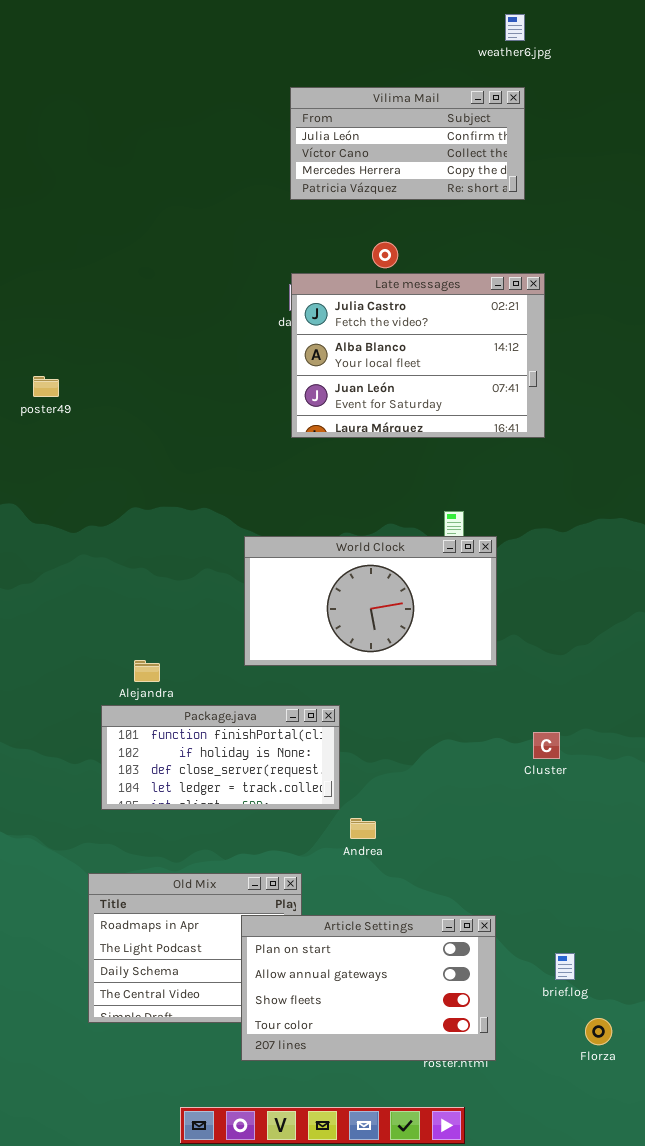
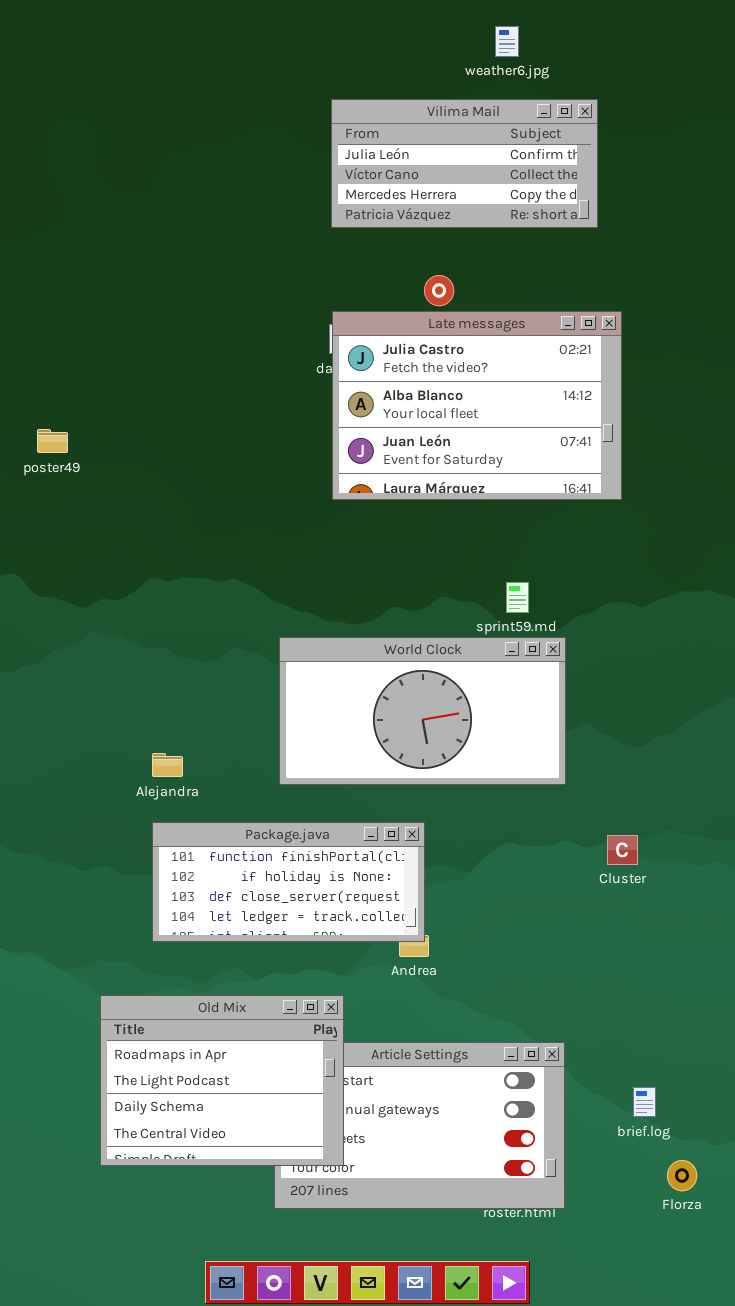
weather6.jpg: [505,14,525,41] -> [495,26,519,57], moved
World Clock: [244,536,497,666] -> [279,637,566,785], moved
Package.java: [101,705,340,810] -> [152,822,425,942], moved
Old Mix: [88,873,302,1023] -> [100,995,344,1166], raised

